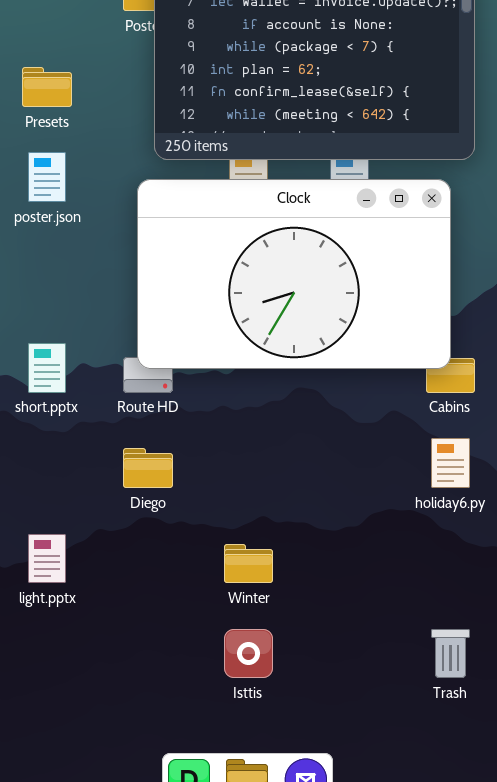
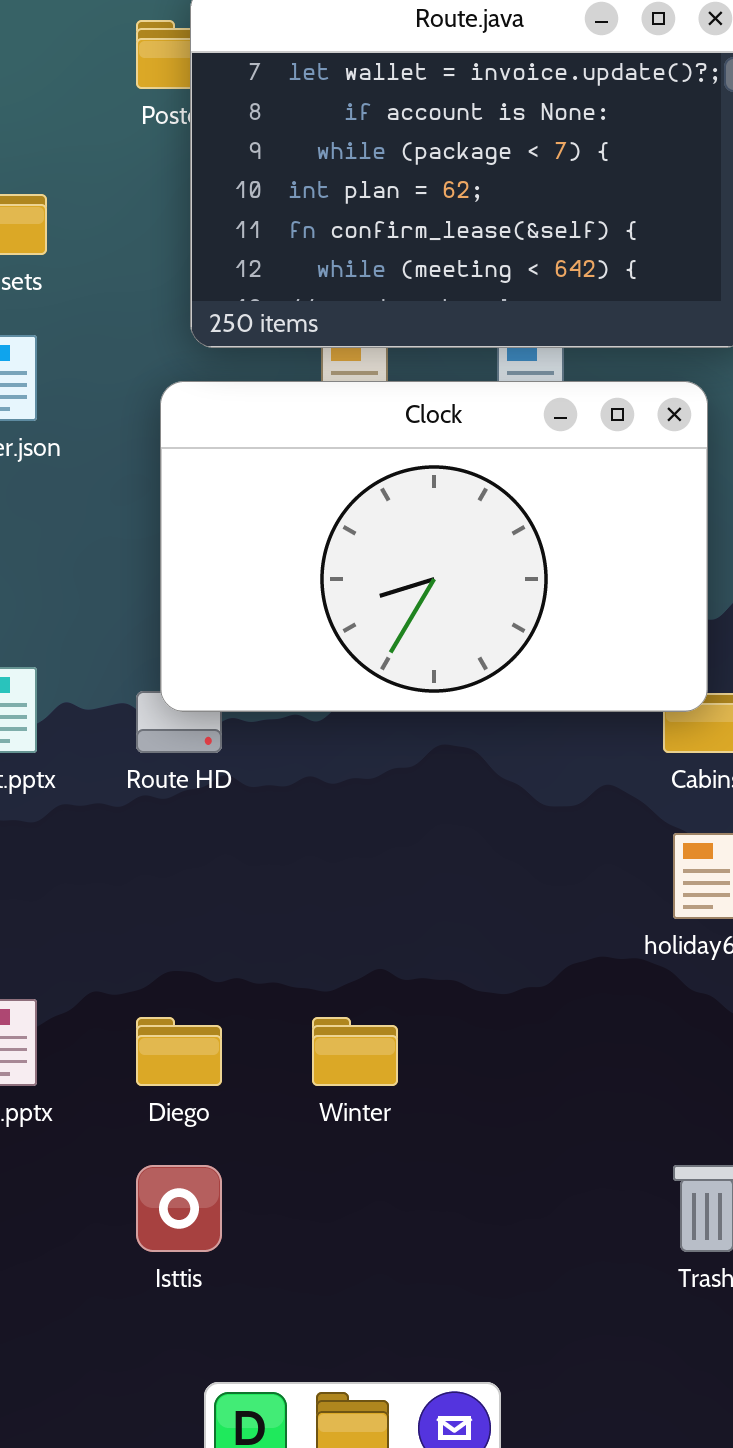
Diego: [123,448,173,488] -> [136,1017,222,1086], moved
Isttis: [224,629,273,678] -> [136,1165,222,1252], moved

